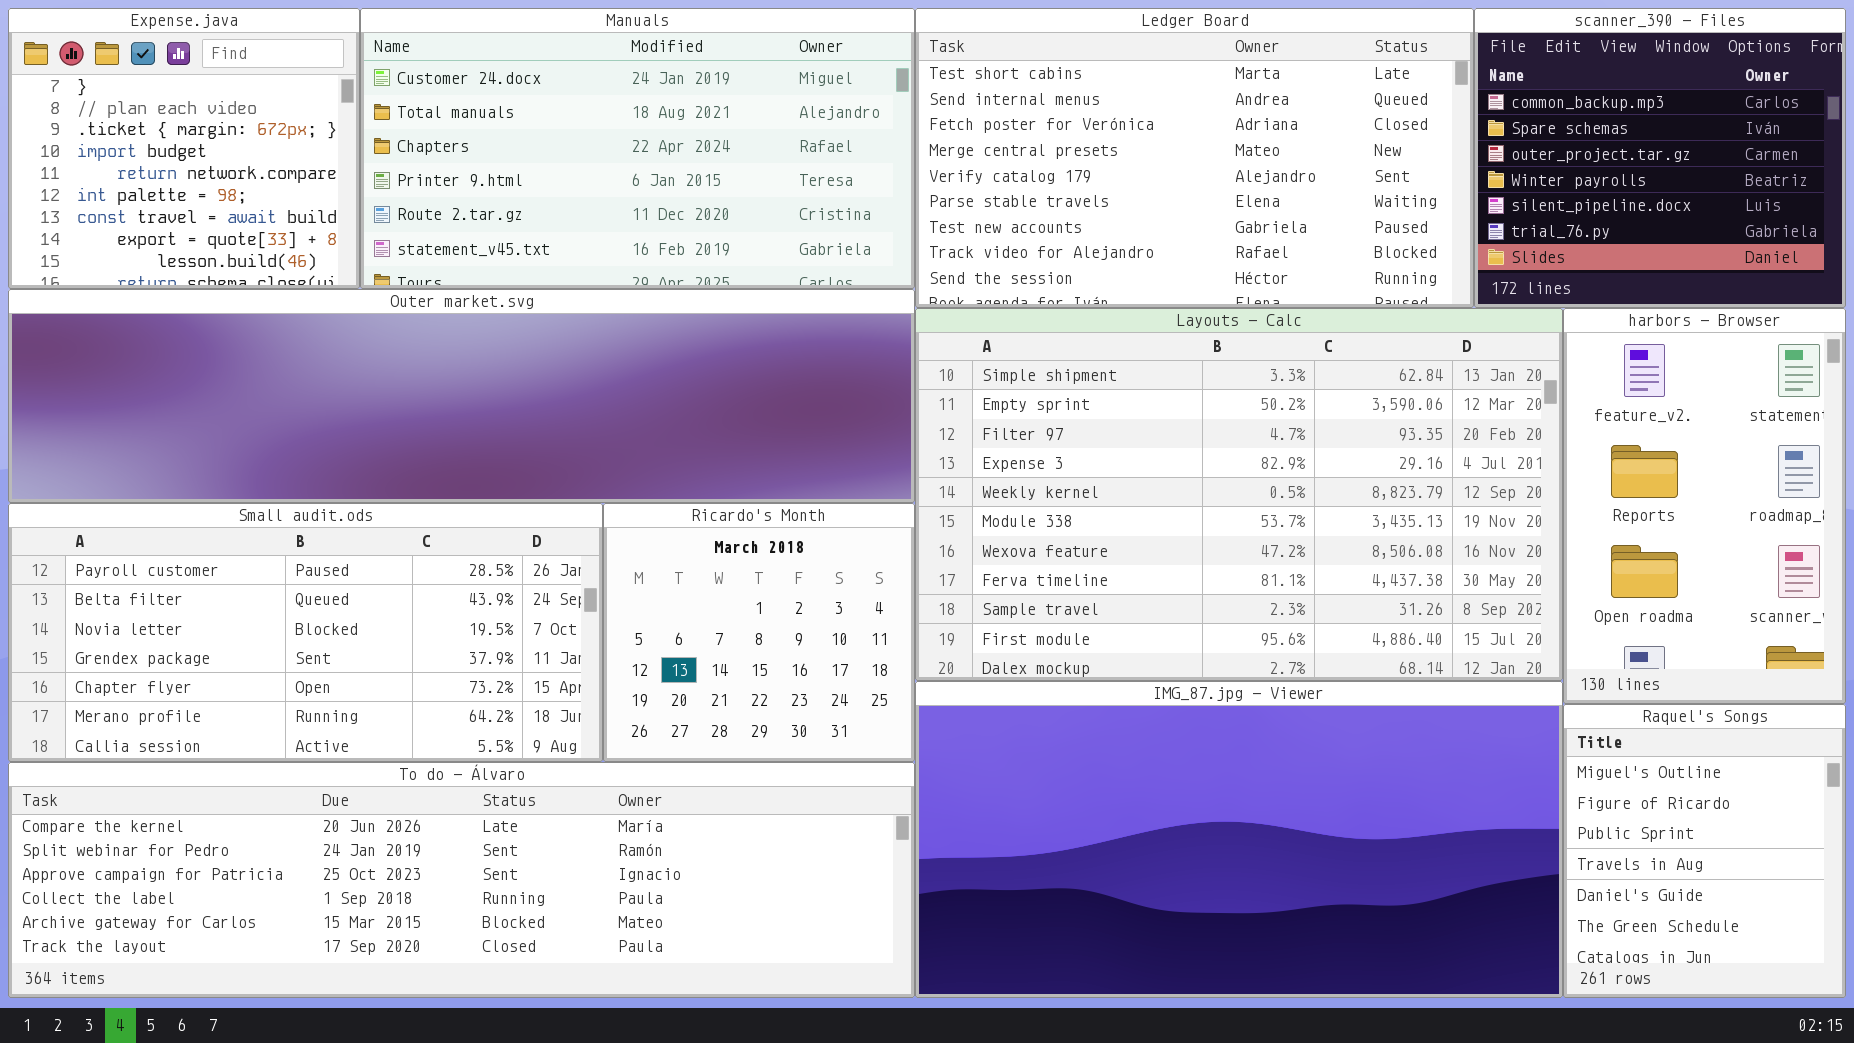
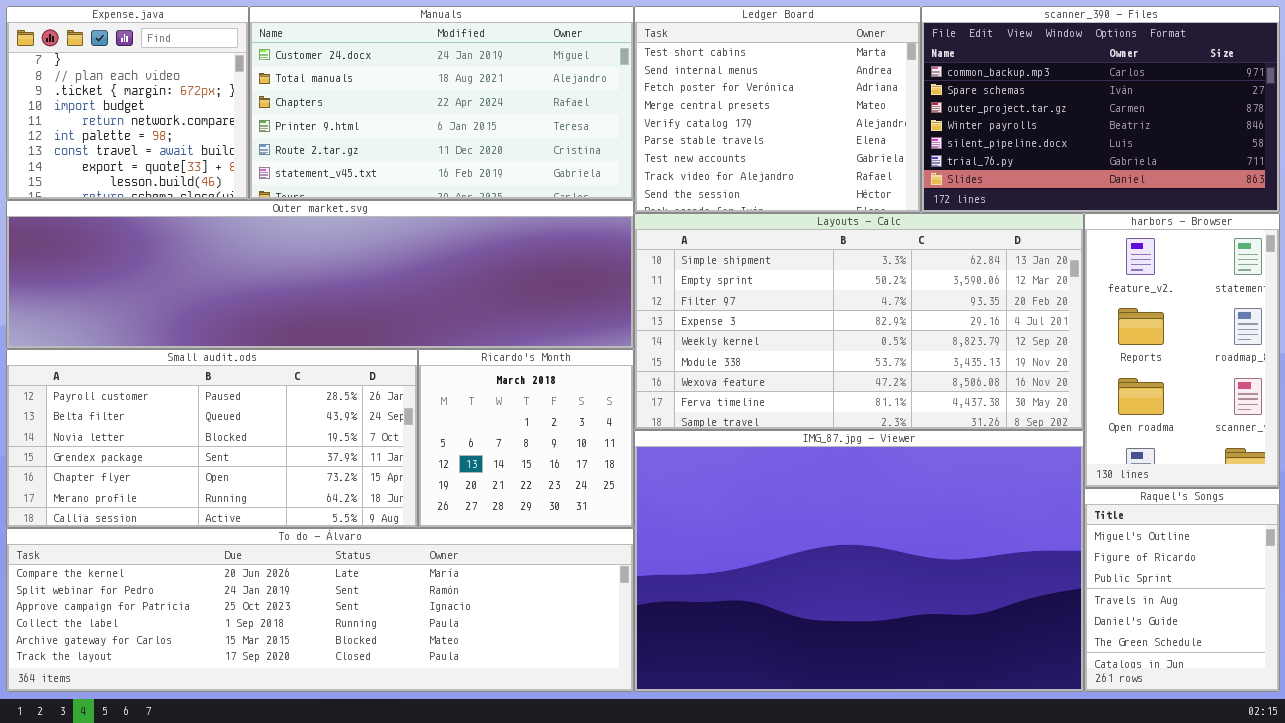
Ledger Board: [915,8,1474,308] -> [634,6,921,213], resized
scanner_390 - Files: [1474,8,1846,308] -> [921,6,1280,213], resized
Layouts - Calc: [915,308,1563,681] -> [634,213,1084,430], resized
IMG_87.jpg - Viewer: [915,681,1563,998] -> [634,430,1084,692], resized

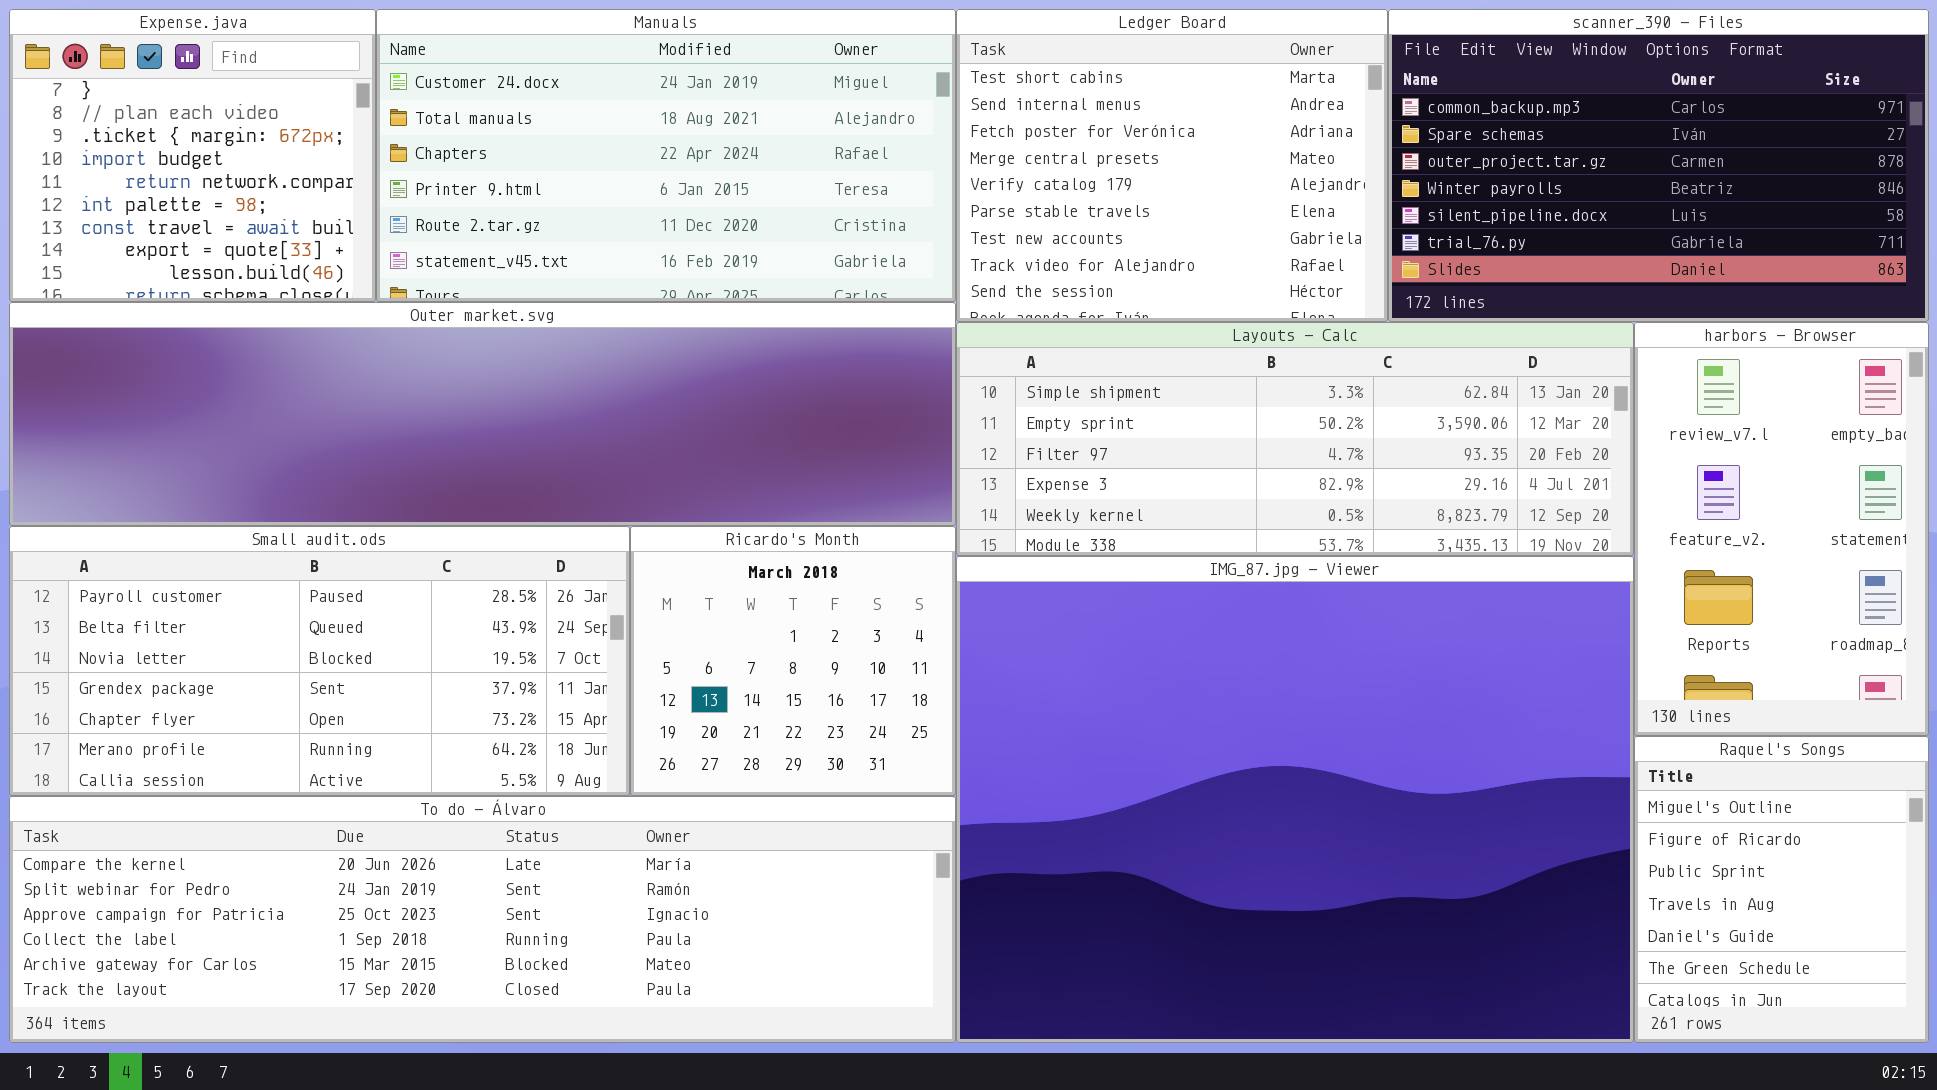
Layouts - Calc: [634,213,1084,430] -> [956,322,1634,556], resized
harbors - Browser: [1084,213,1280,488] -> [1634,322,1929,736], scrolled up 1 row
IMG_87.jpg - Viewer: [634,430,1084,692] -> [956,556,1634,1043], resized

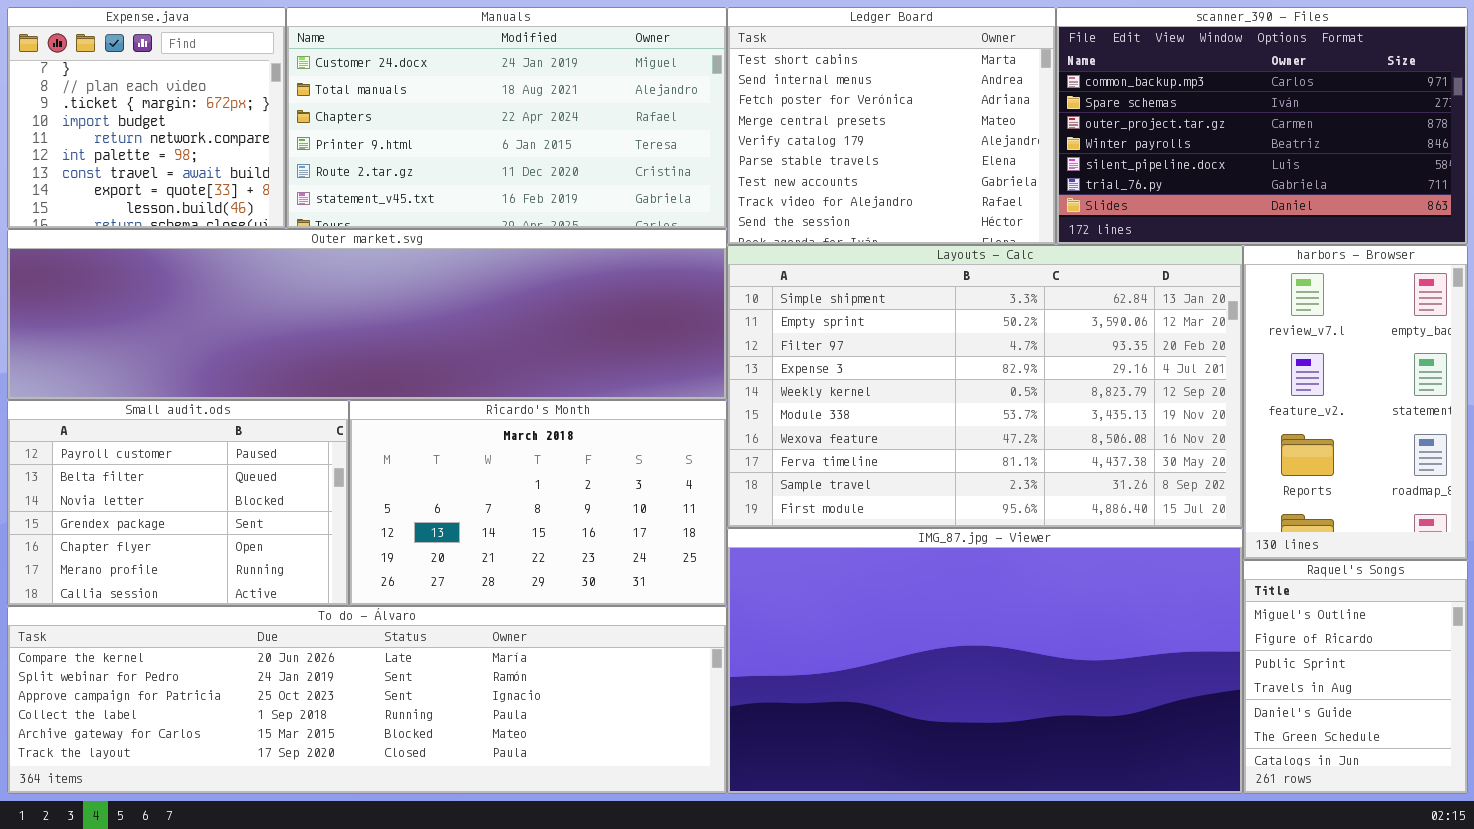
Layouts - Calc: [956,322,1634,556] -> [727,245,1243,528], resized
Small audit.ods: [9,526,630,796] -> [7,400,349,606], resized
Ricardo's Month: [630,526,956,796] -> [349,400,727,606], resized
IMG_87.jpg - Viewer: [956,556,1634,1043] -> [727,528,1243,794], resized

